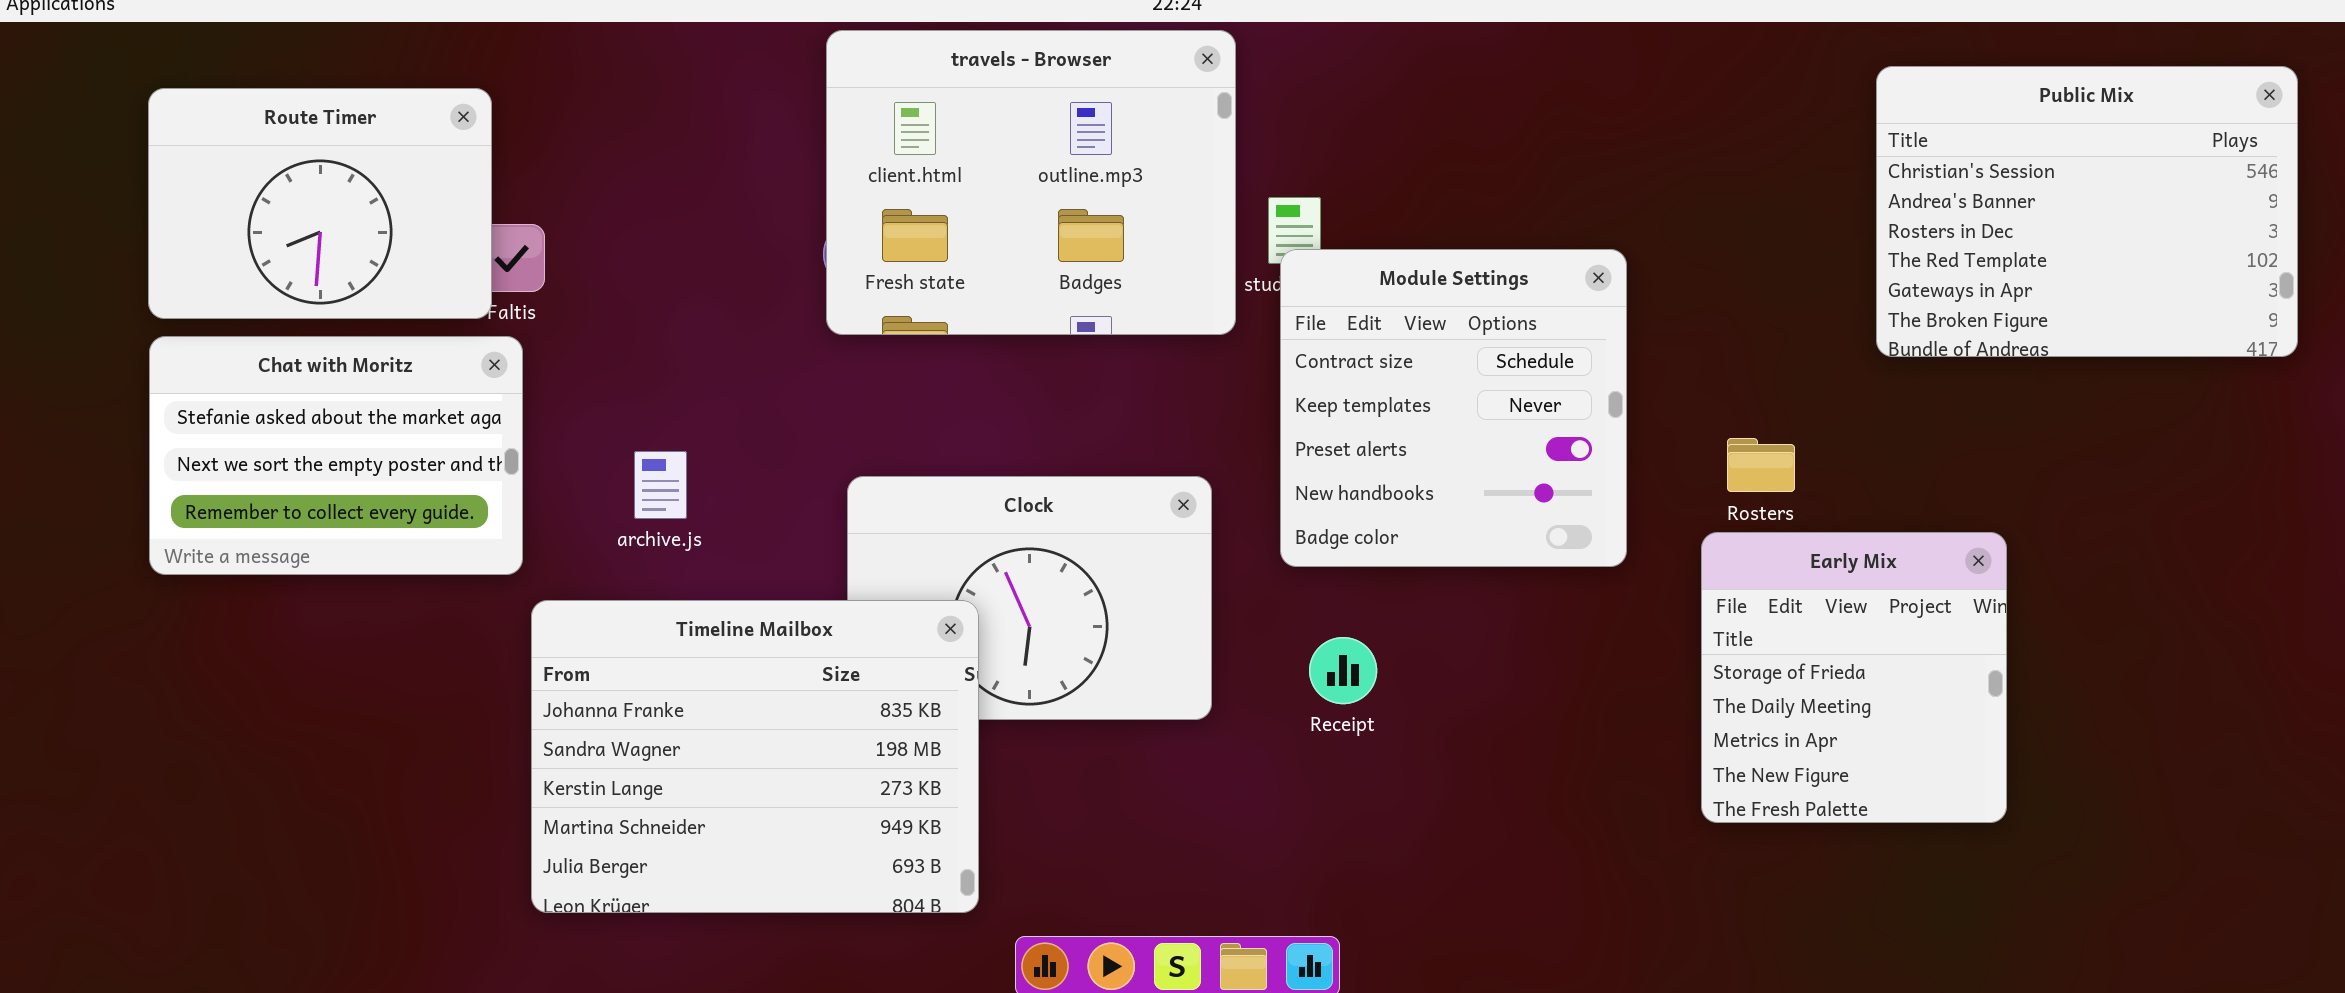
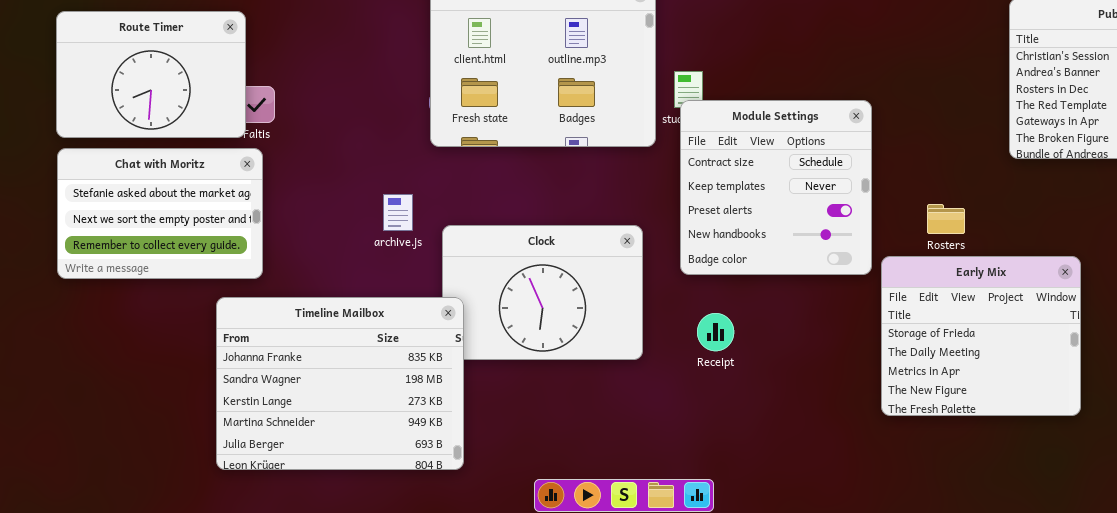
archive.js: [634,451,687,519] -> [383,194,413,231], moved
Early Mix: [1701,532,2007,823] -> [881,256,1081,416], resized
Timeline Mailbox: [531,600,979,913] -> [216,297,464,470], moved

